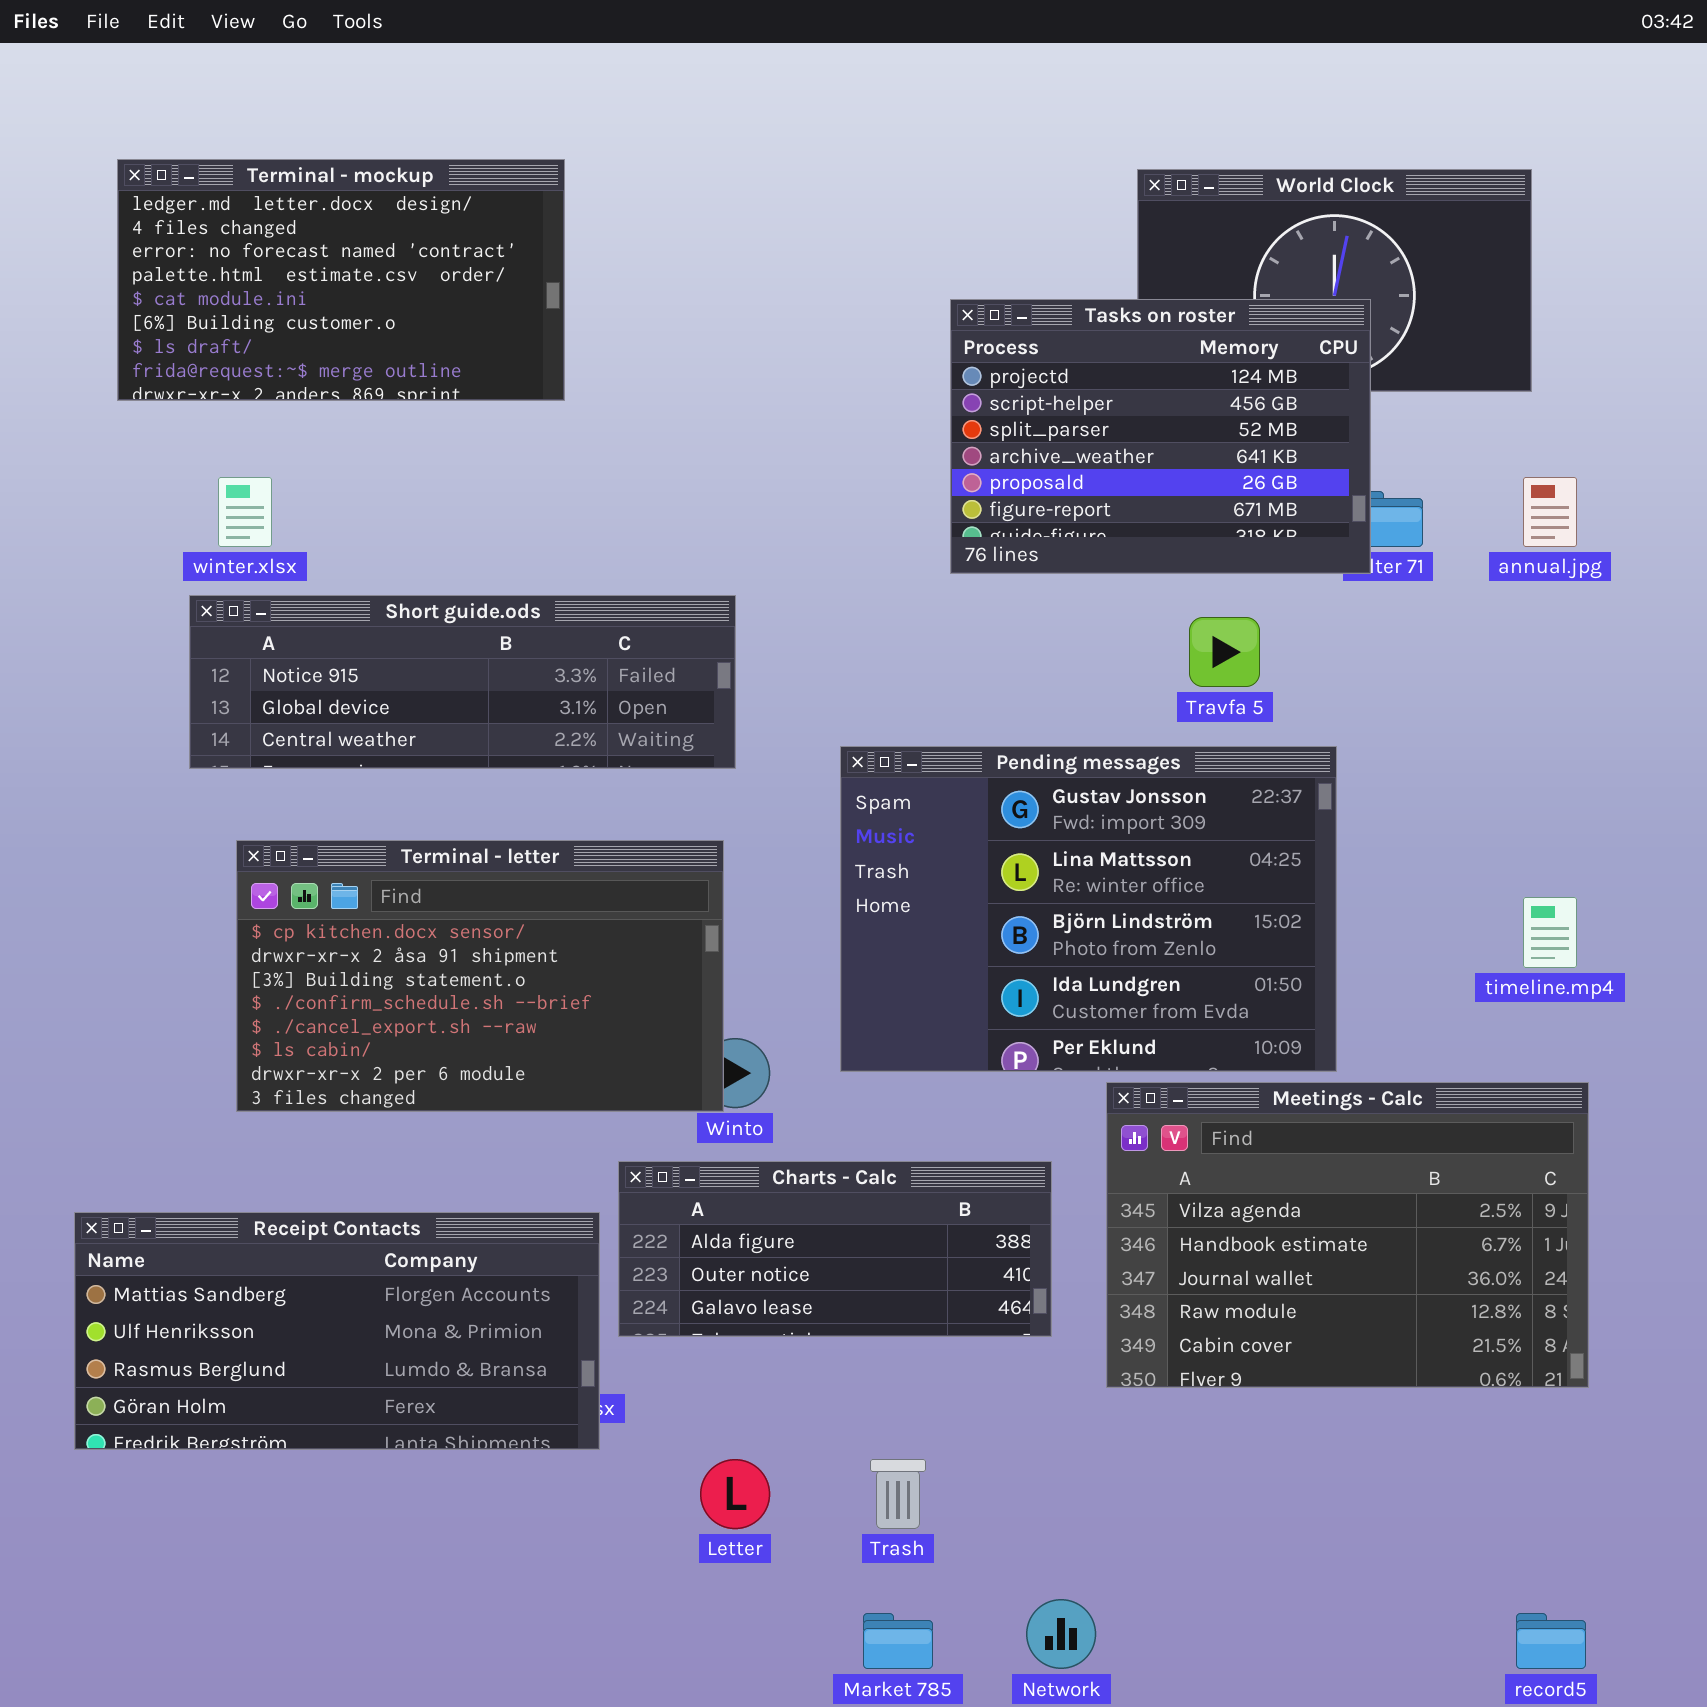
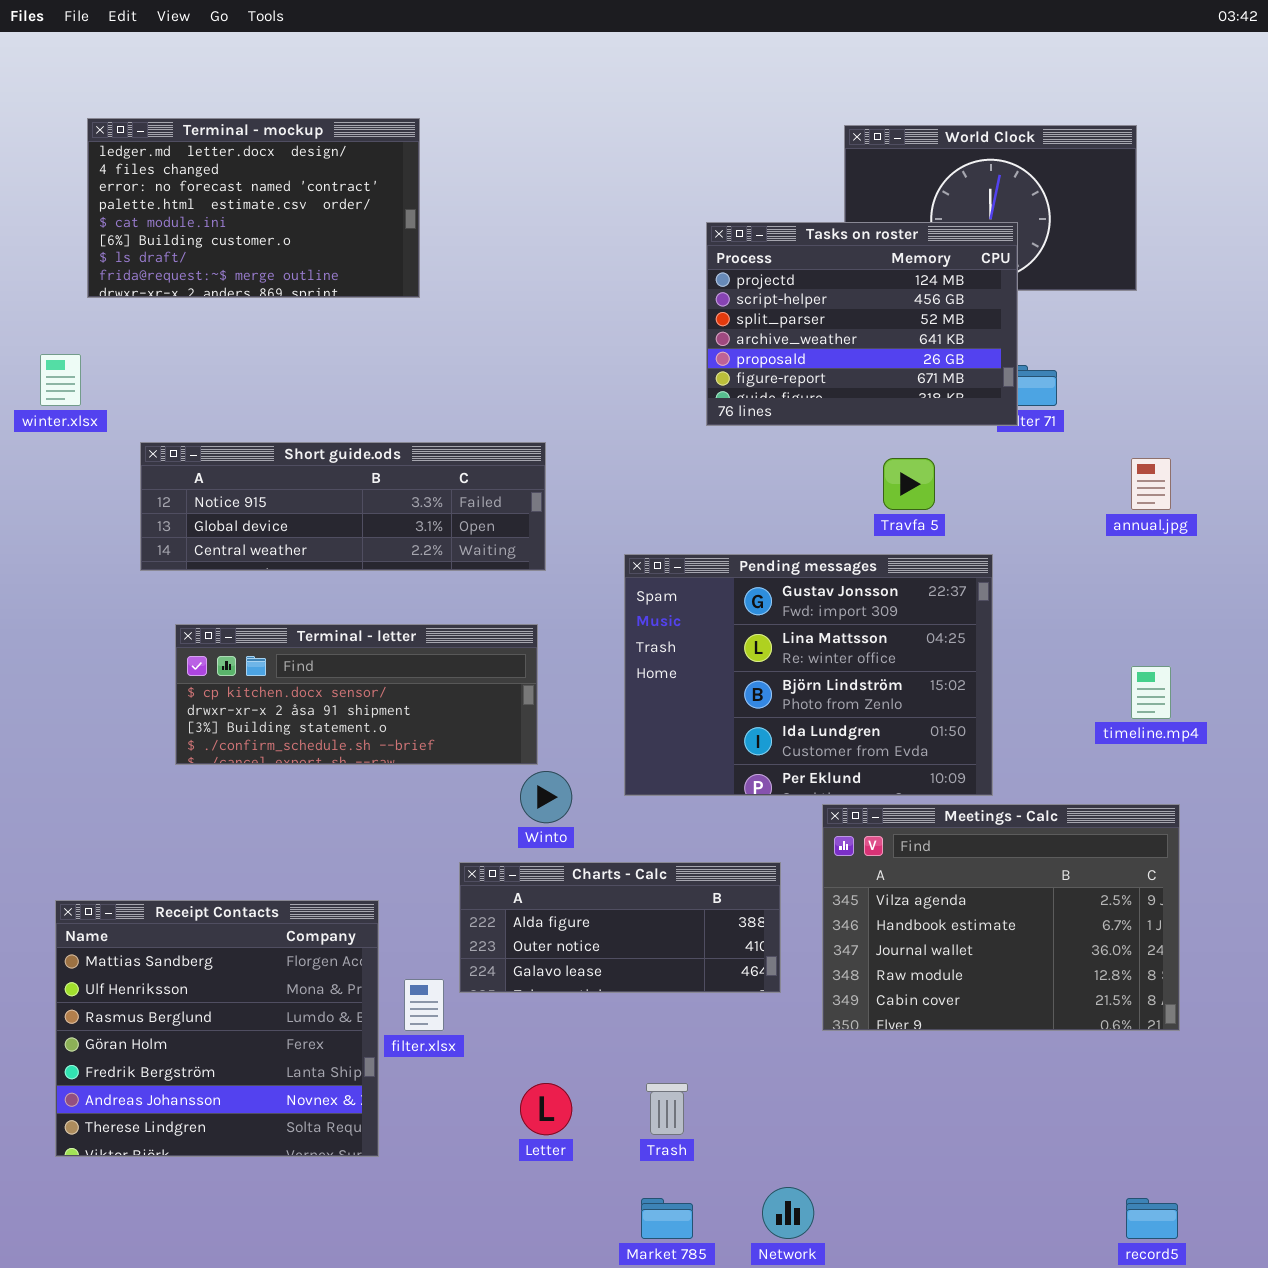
winter.xlsx: [218,477,272,547] -> [40,354,81,406], moved
annual.jpg: [1523,477,1577,547] -> [1131,458,1171,510], moved
Terminal - letter: [236,840,724,1112] -> [175,624,538,765], resized
Receipt Contacts: [74,1212,600,1450] -> [55,900,379,1157], resized

